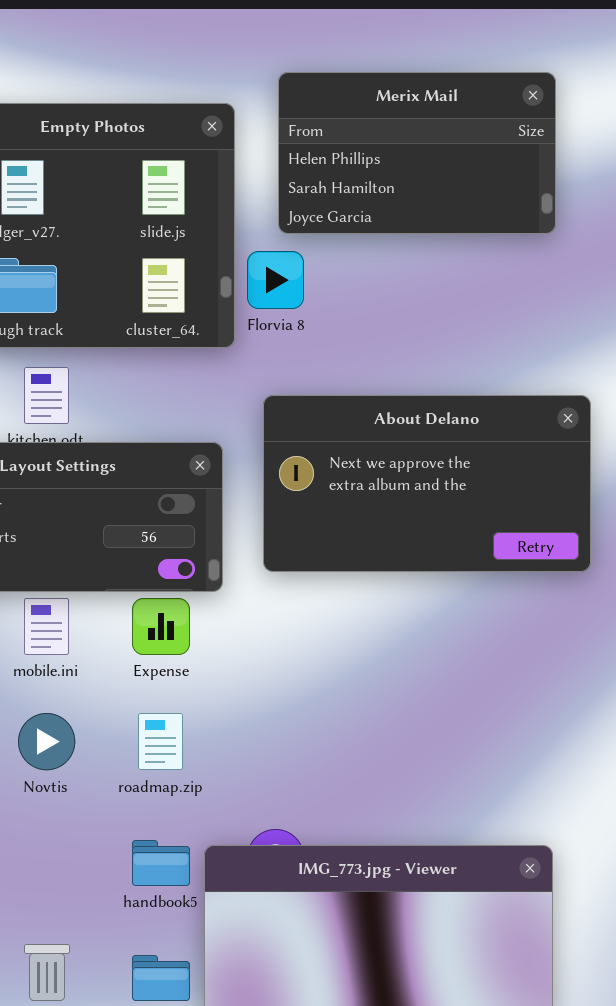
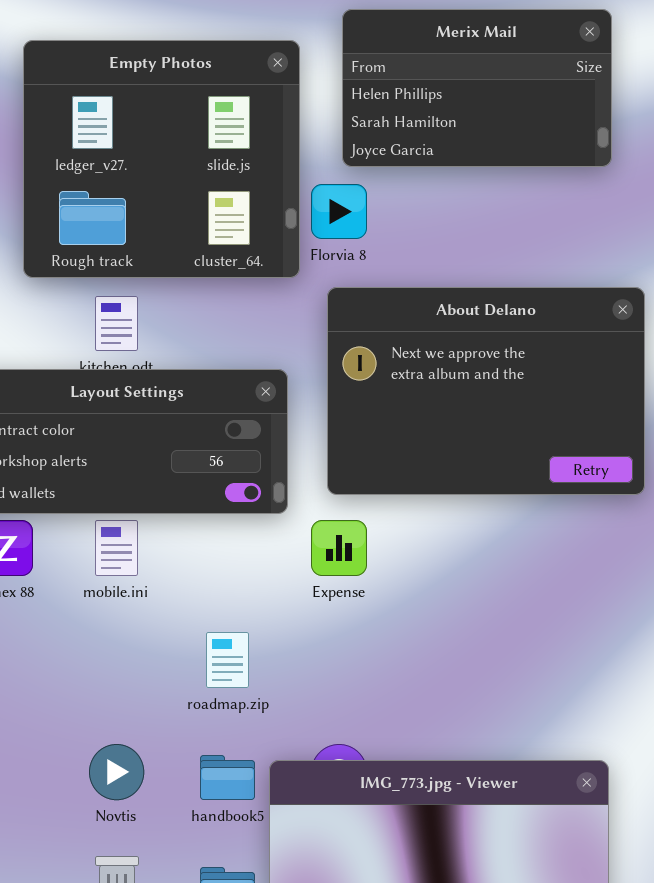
About Delano: [263,395,591,572] -> [327,287,645,495], resized
Expense: [132,598,190,655] -> [311,520,367,576], moved
Novtis: [18,713,75,770] -> [89,744,144,800], moved

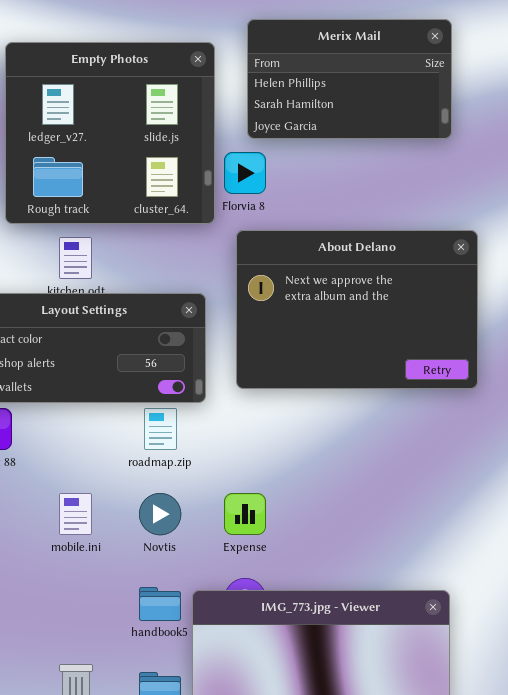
mobile.ini: [95,520,138,576] -> [59,493,92,535], moved
Expense: [311,520,367,576] -> [224,493,266,535], moved
roadmap.zip: [206,632,249,688] -> [144,408,177,450], moved
Novtis: [89,744,144,800] -> [139,493,181,535], moved

